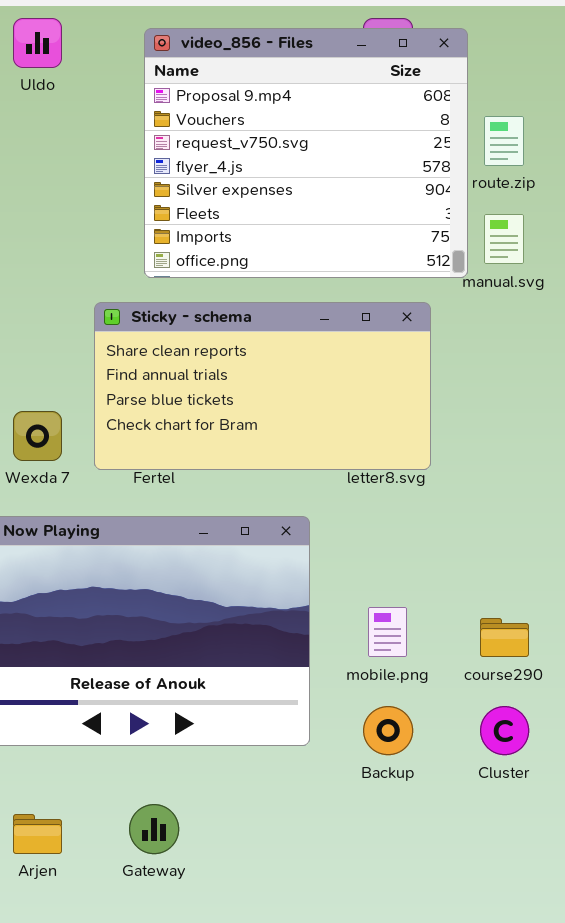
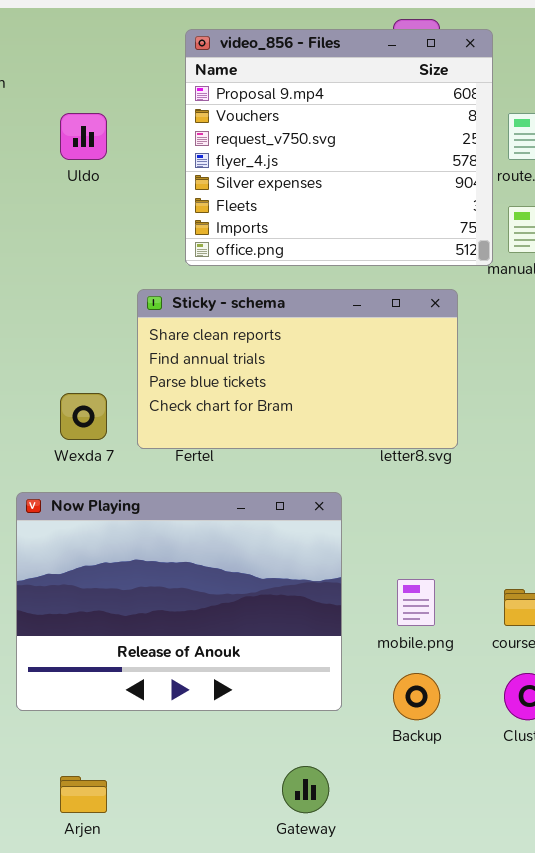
Uldo: [13,18,62,68] -> [60,113,107,160], moved
Gateway: [129,804,179,854] -> [282,766,329,813], moved

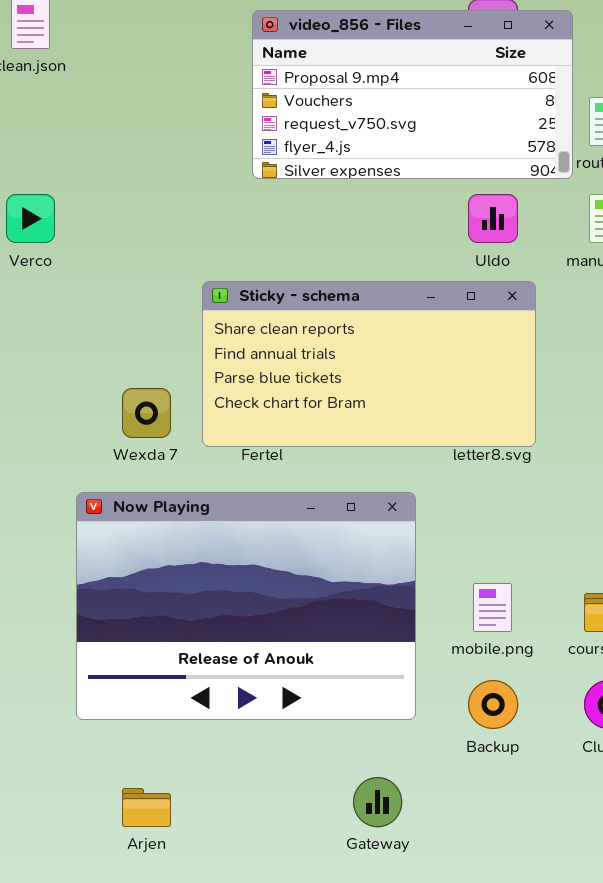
video_856 - Files: [185,29,493,266] -> [252,10,573,179], resized
Uldo: [60,113,107,160] -> [468,194,518,243], moved

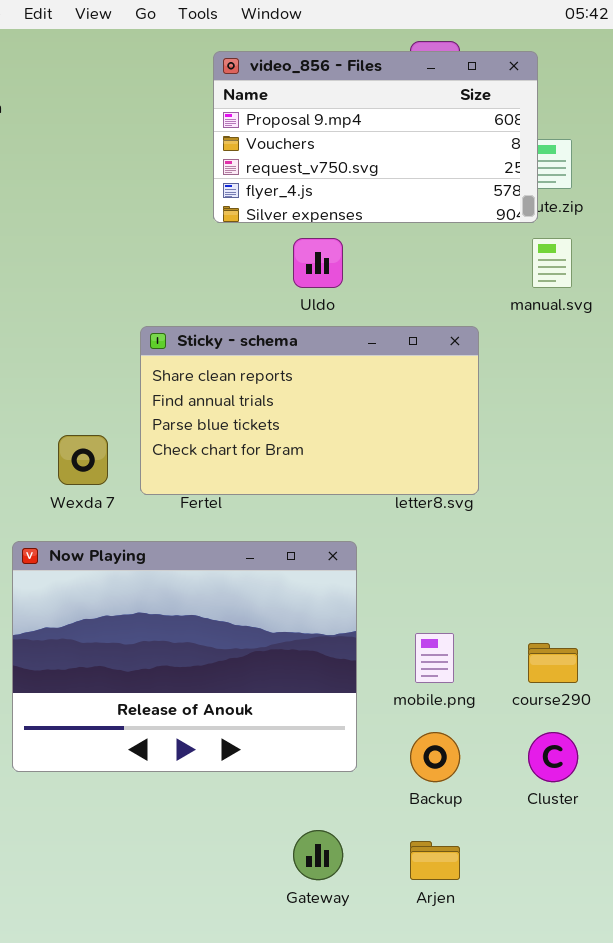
video_856 - Files: [252,10,573,179] -> [213,51,538,223], moved
Uldo: [468,194,518,243] -> [293,238,343,288], moved
Arjen: [122,788,171,827] -> [410,841,460,880], moved

